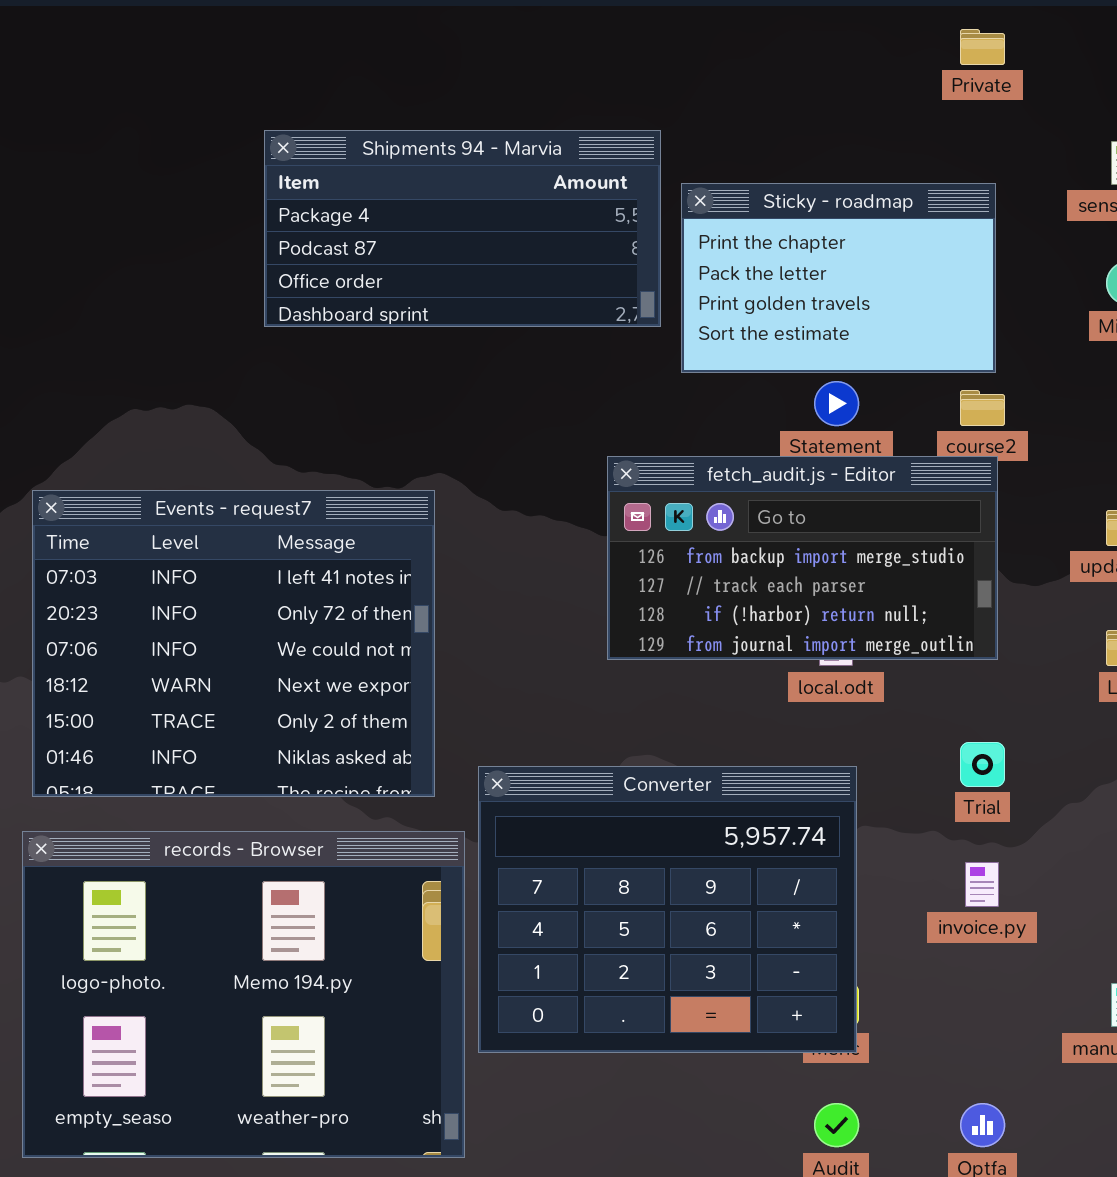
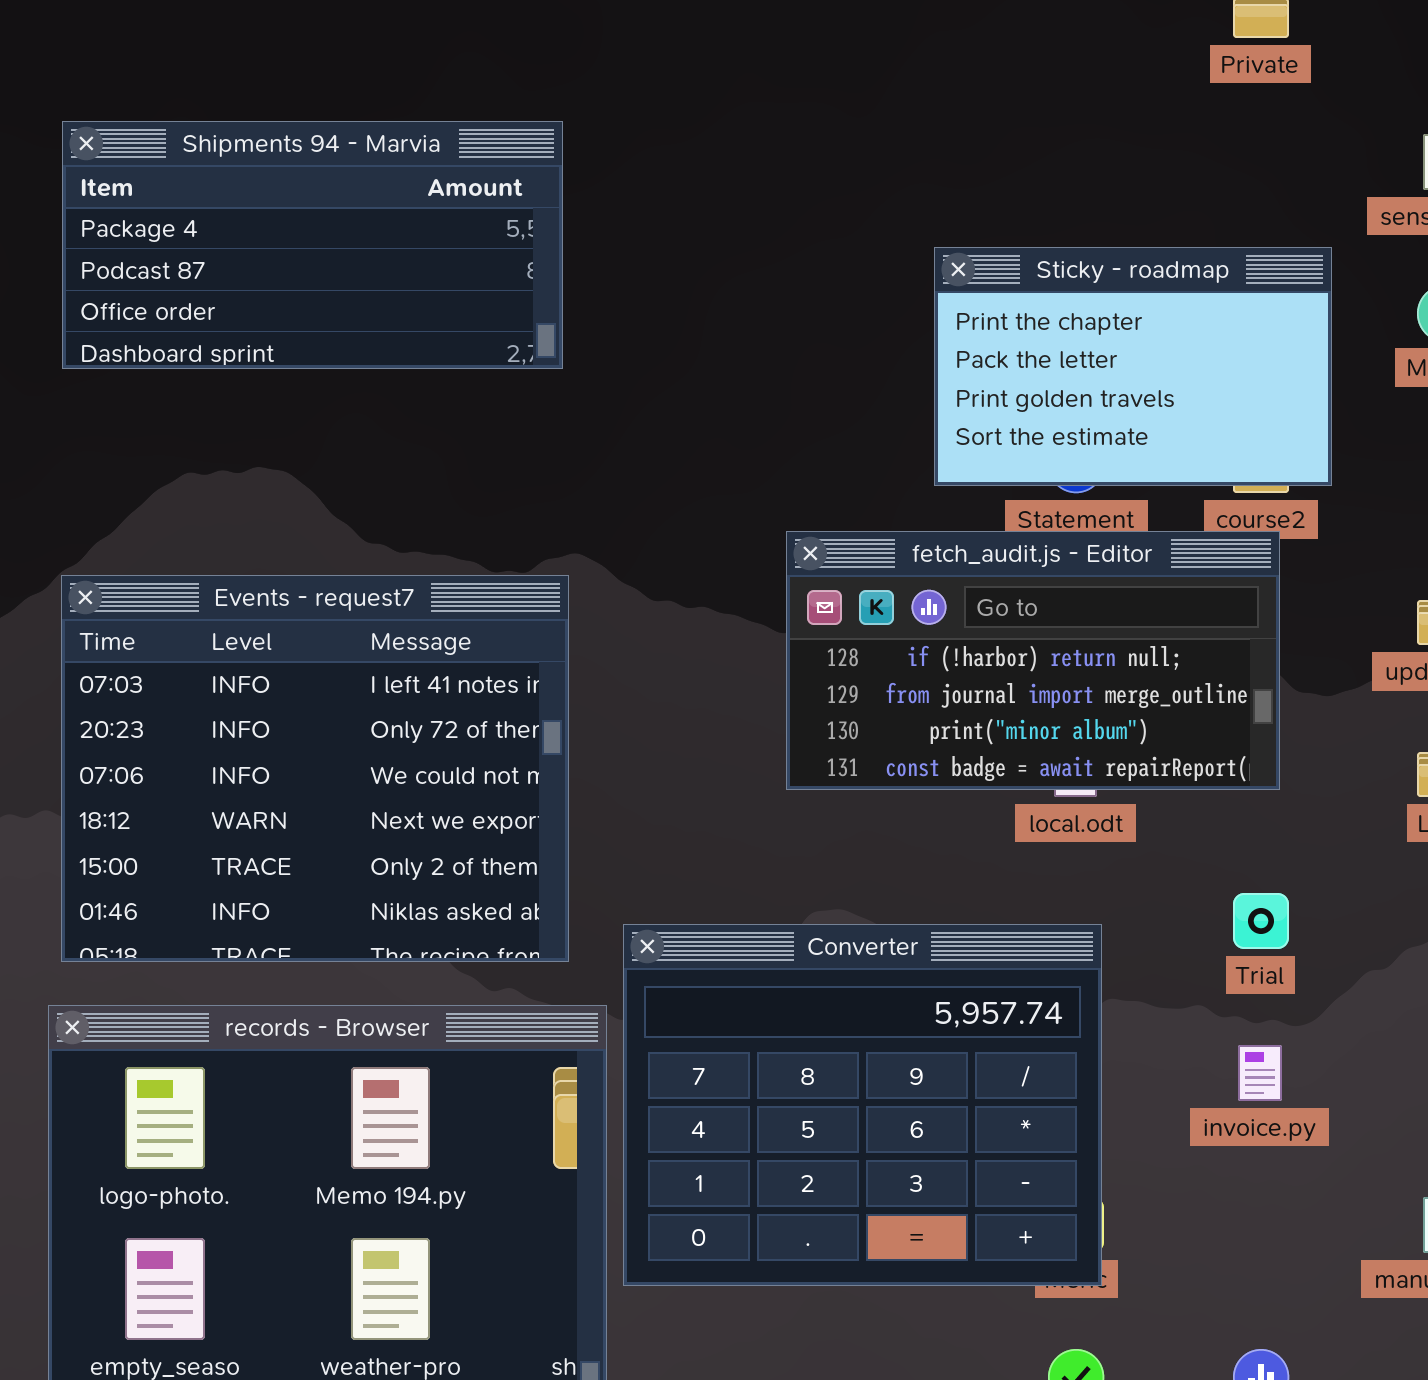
Shipments 94 - Marvia: [264,130,661,327] -> [62,121,563,369], moved
Sticky - roadmap: [681,183,996,373] -> [934,247,1332,486], moved
fetch_audit.js - Editor: [607,456,998,660] -> [786,531,1280,790], scrolled down 2 rows

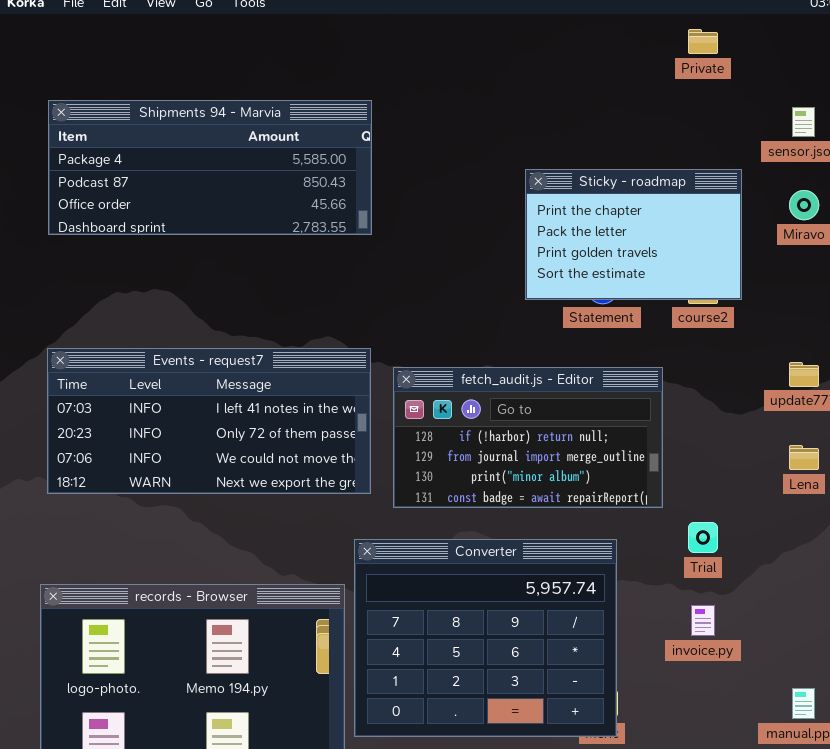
Shipments 94 - Marvia: [62,121,563,369] -> [48,100,372,235], resized
fetch_audit.js - Editor: [786,531,1280,790] -> [393,367,663,508], moved
Events - request7: [61,575,569,962] -> [47,348,371,494], resized

